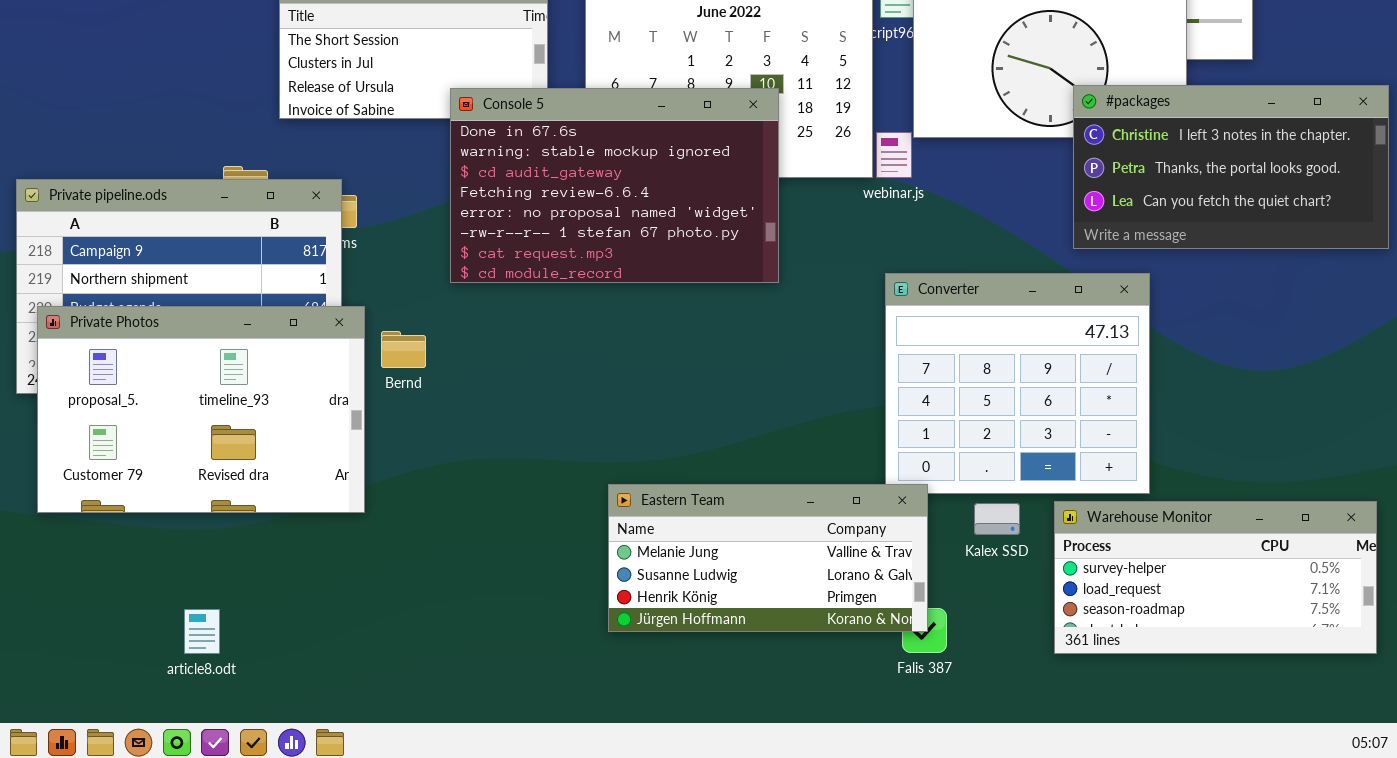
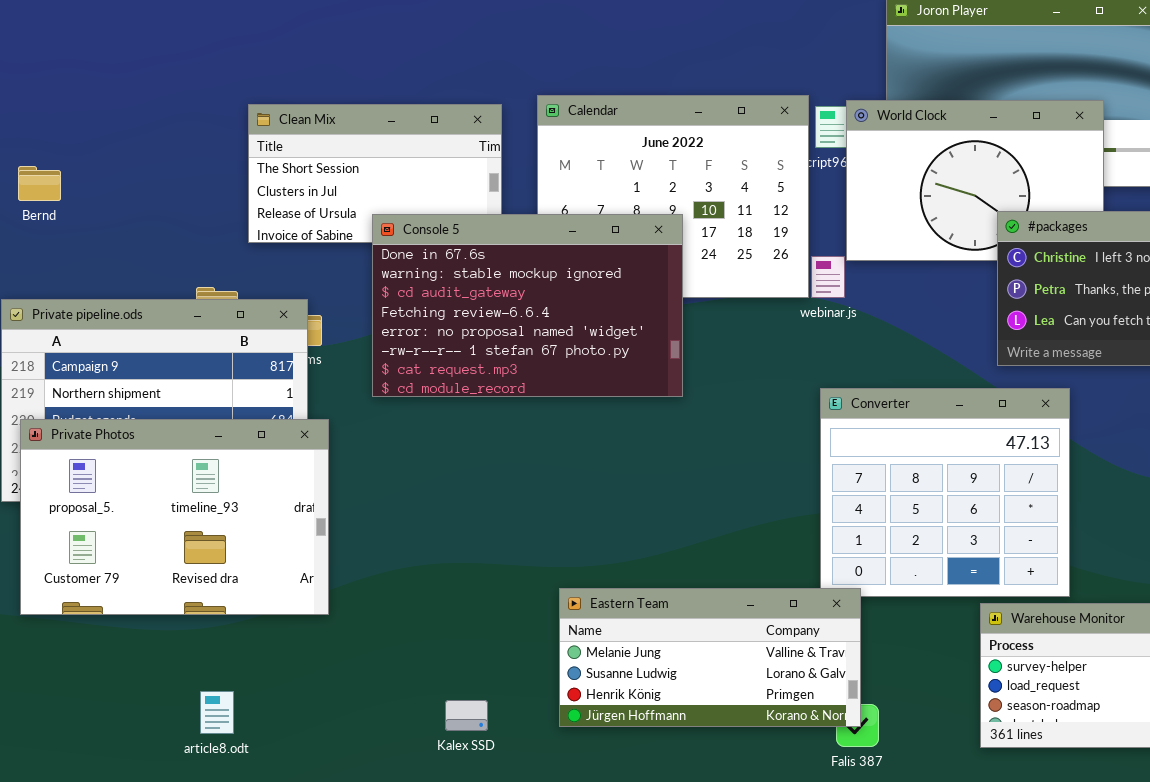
Console 5: [450,88,779,283] -> [372,214,683,397], moved
Bernd: [381,331,426,368] -> [18,166,61,201], moved
Kalex SSD: [974,503,1020,535] -> [445,700,488,731], moved
article8.odt: [184,609,220,654] -> [200,691,234,734], moved

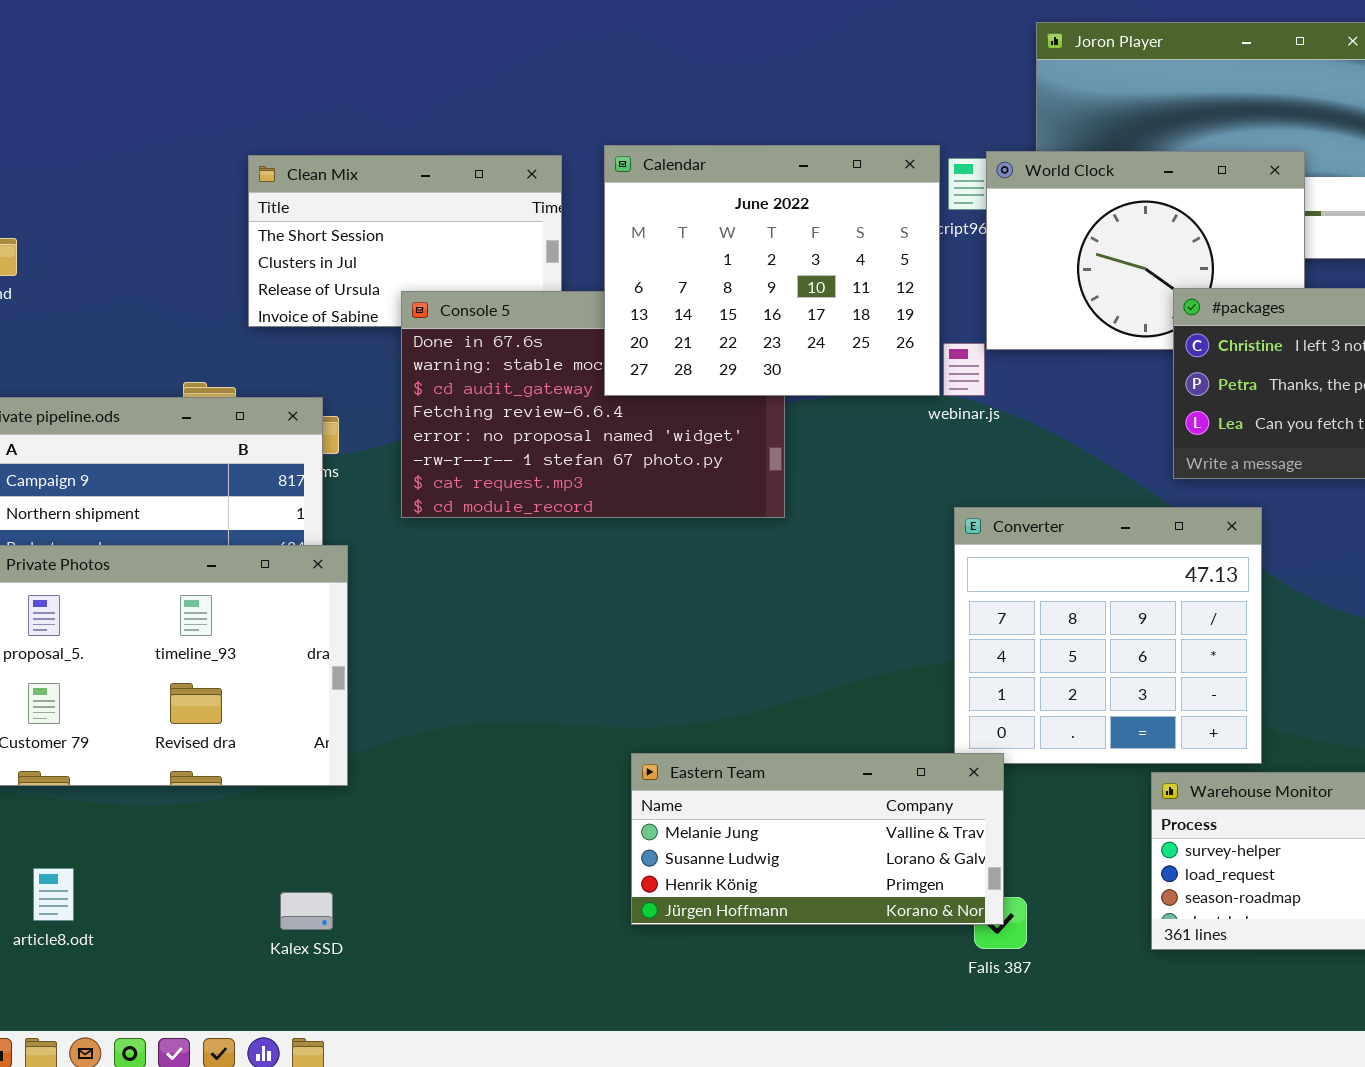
Calendar: [537,95,809,298] -> [604,145,940,396], raised
article8.odt: [200,691,234,734] -> [33,868,74,921], moved
Kalex SSD: [445,700,488,731] -> [280,892,333,930], moved

